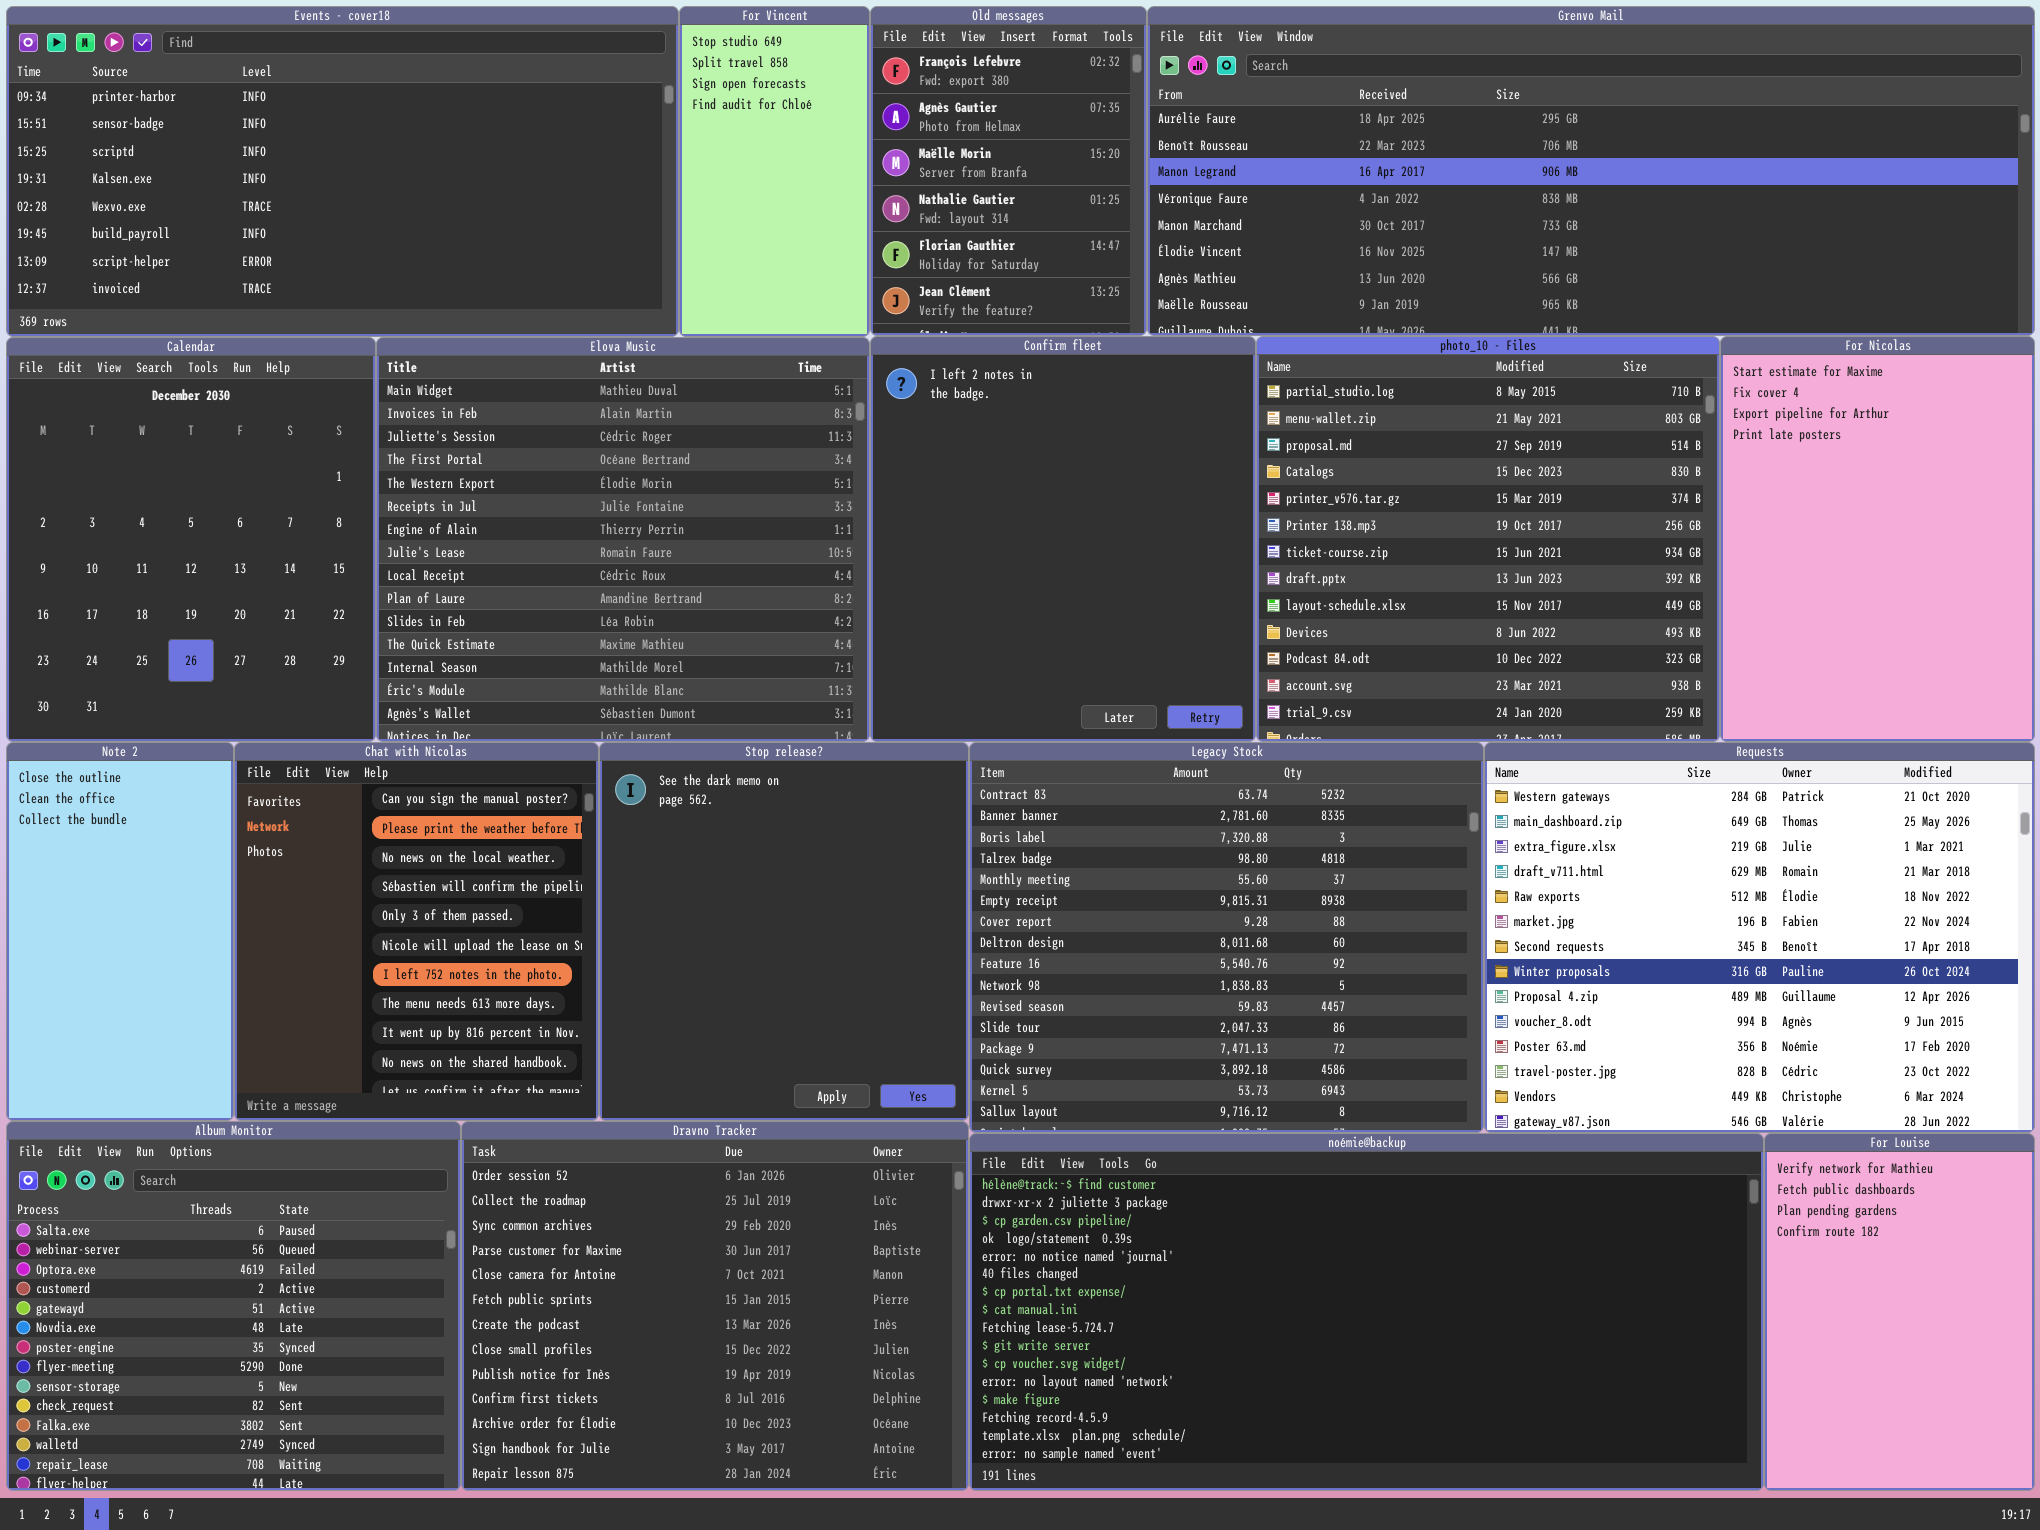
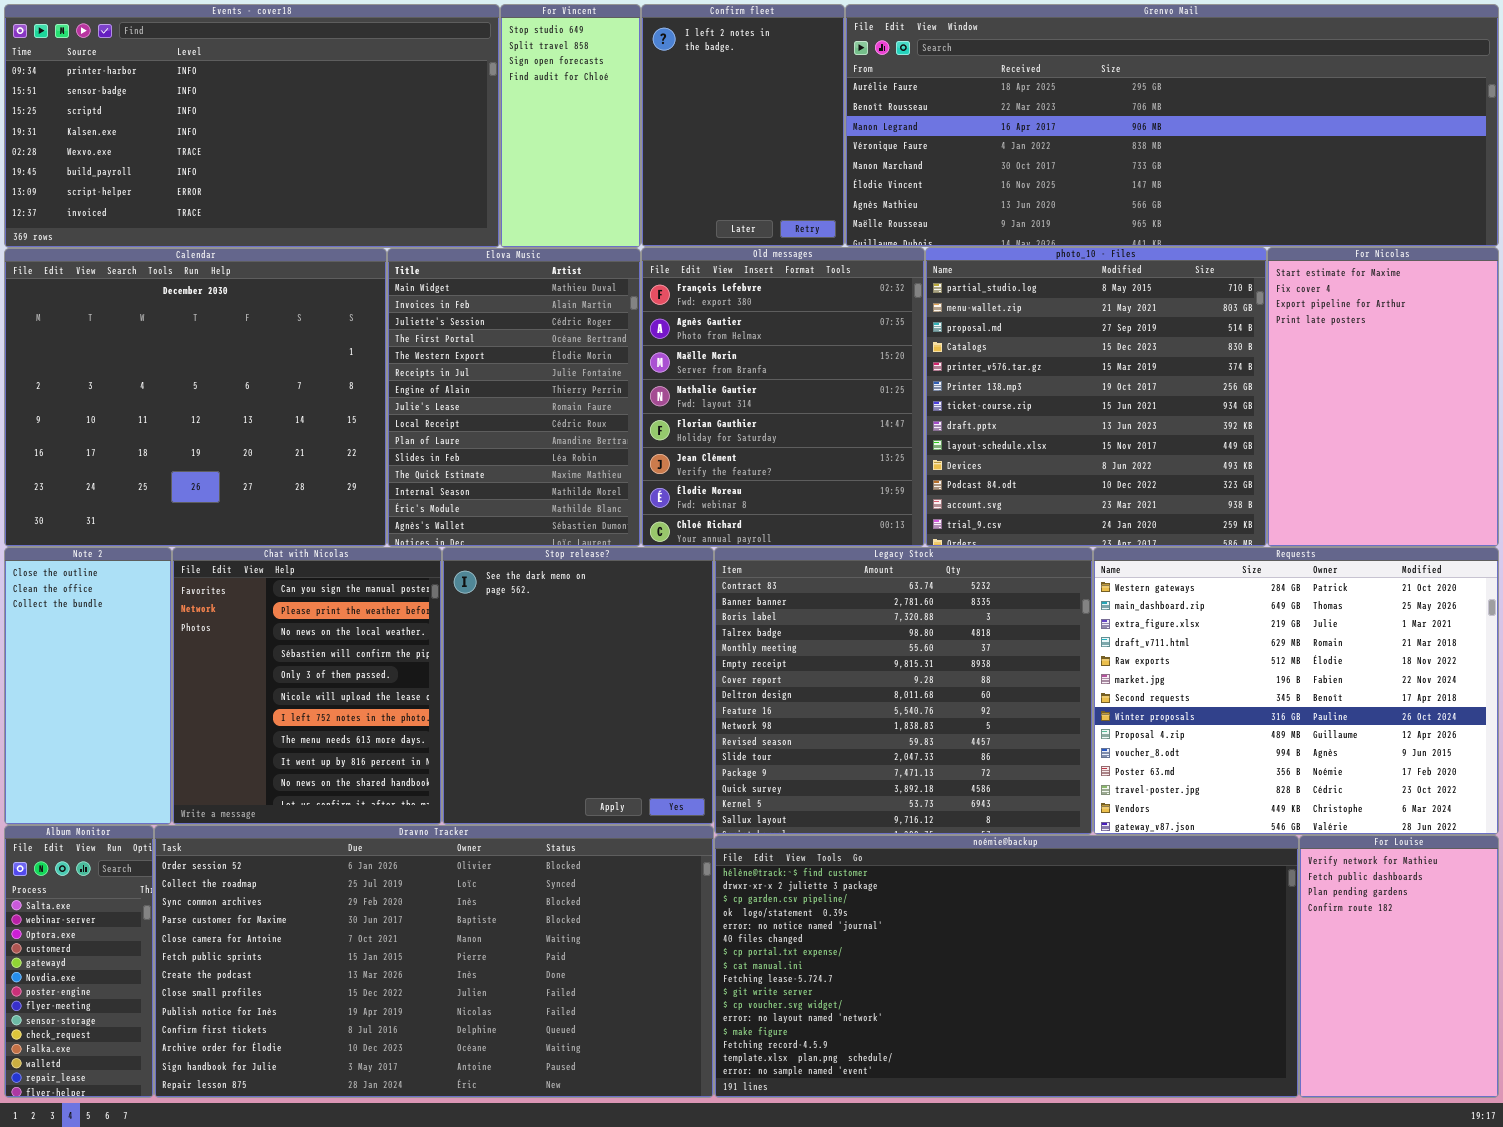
Old messages: [870,6,1147,336] -> [641,247,925,547], moved, resized
Confirm fleet: [870,336,1256,742] -> [641,4,845,247], moved, resized
Calendar: [6,337,376,742] -> [4,248,387,547], resized
Elova Music: [376,337,870,742] -> [387,248,641,547], resized
Album Monitor: [6,1121,461,1491] -> [4,825,154,1098], resized
Dravno Tracker: [461,1121,969,1491] -> [154,825,714,1098], resized

